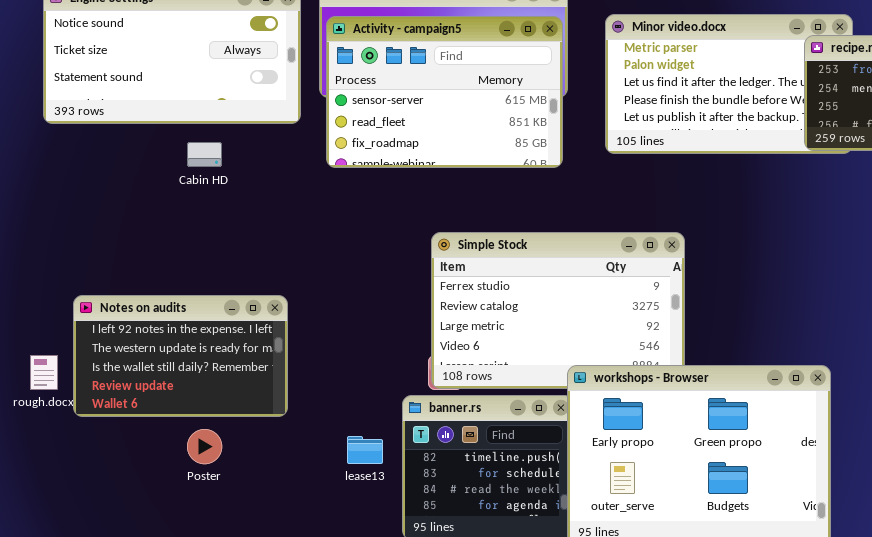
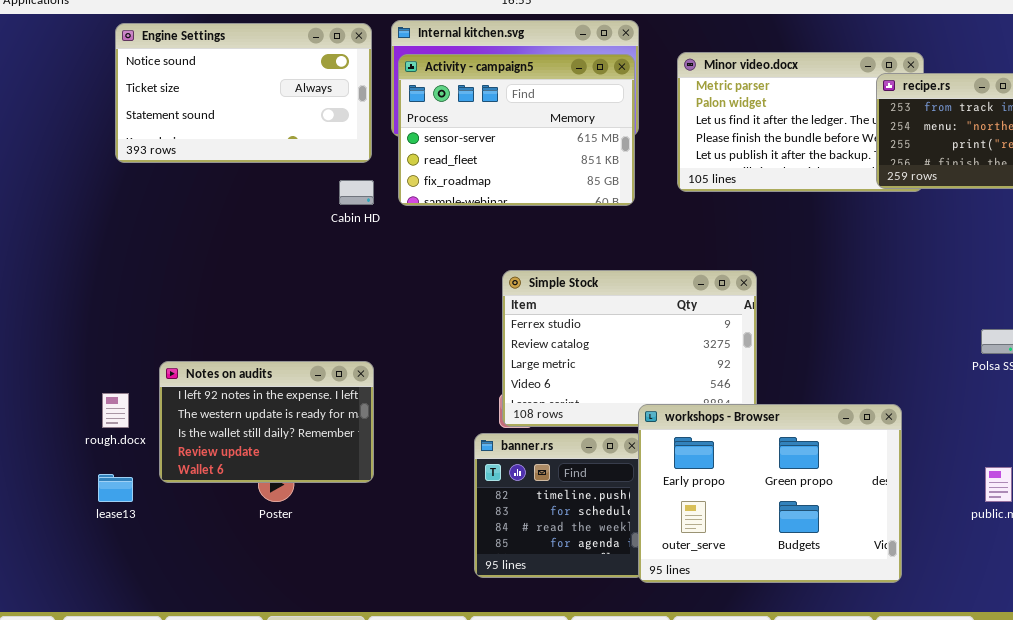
Cabin HD: [187,142,222,167] -> [339,180,374,205], moved
Notes on audits: [73,295,288,417] -> [159,361,374,483], moved
lease13: [347,436,383,464] -> [98,474,133,502], moved

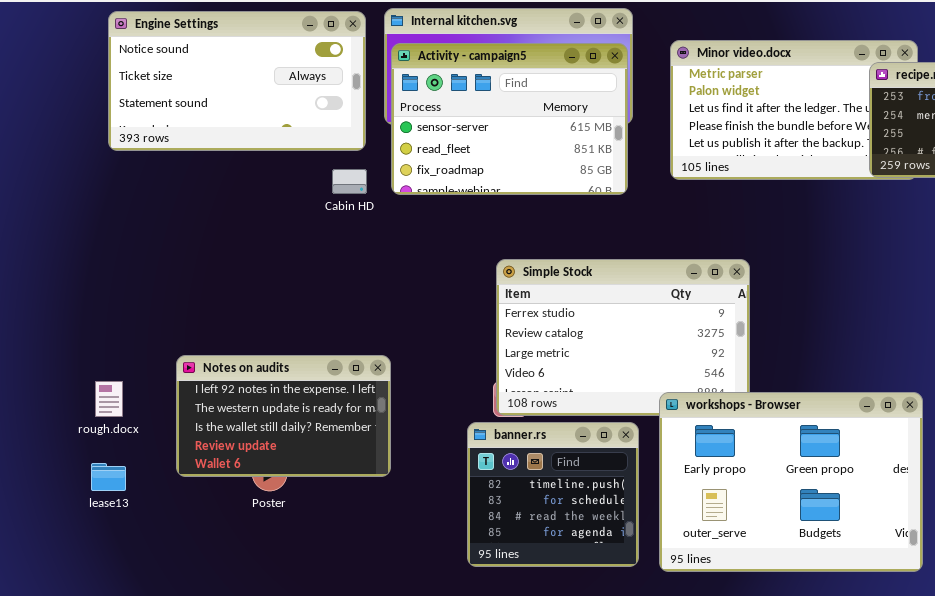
Notes on audits: [159,361,374,483] -> [176,355,391,477], moved
workshops - Browser: [638,404,902,583] -> [659,392,923,572], moved

